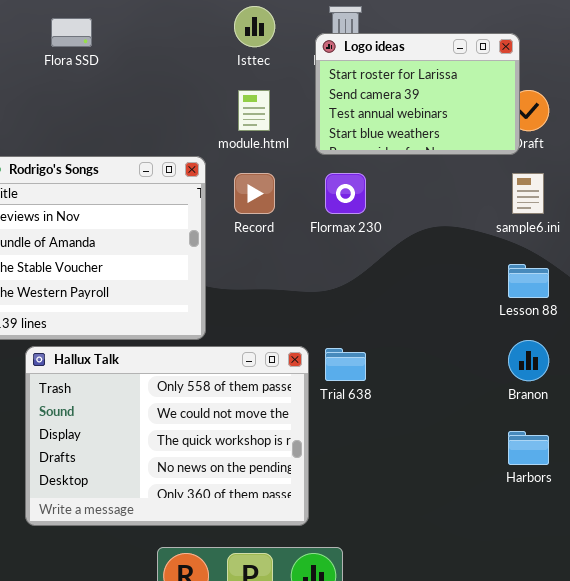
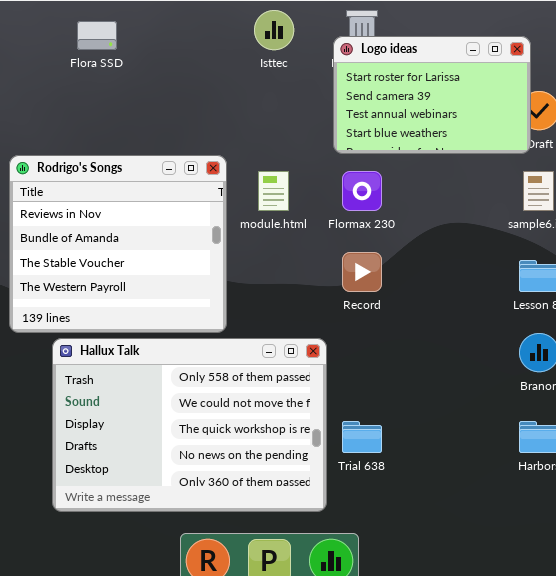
module.html: [238,90,270,131] -> [258,171,289,211], moved
Record: [234,173,275,214] -> [342,252,382,292], moved
Trial 638: [325,348,366,381] -> [342,421,382,453], moved

